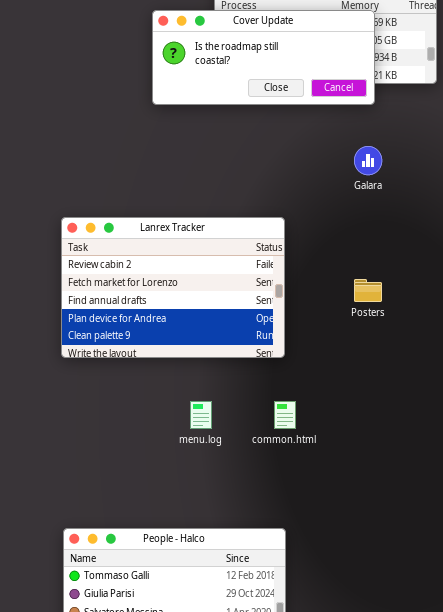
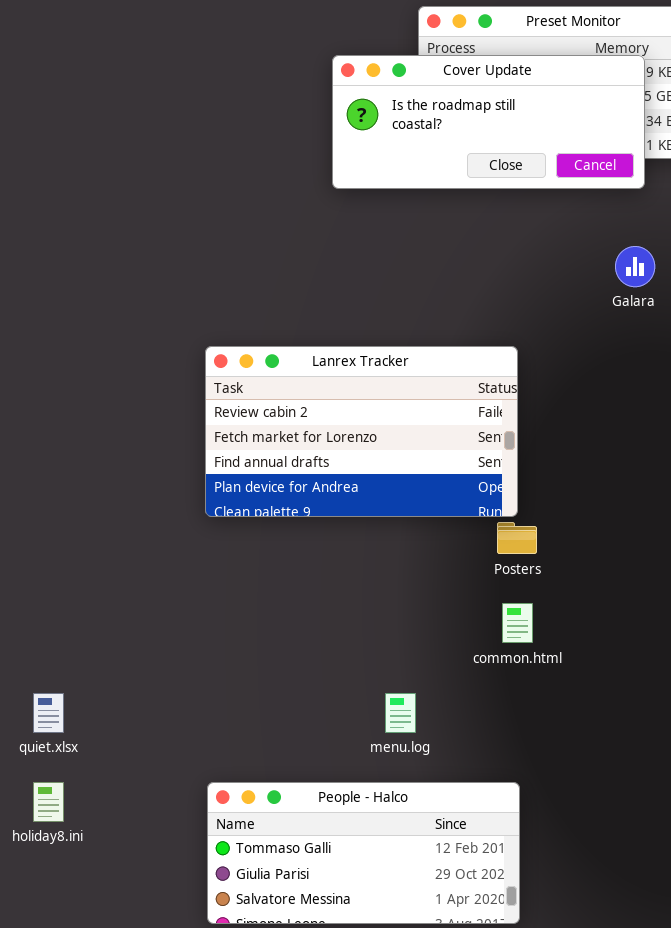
Lanrex Tracker: [61,217,285,358] -> [205,346,518,517], resized
Posters: [354,279,382,302] -> [497,522,537,554], moved
menu.log: [190,401,212,429] -> [385,693,416,733], moved

